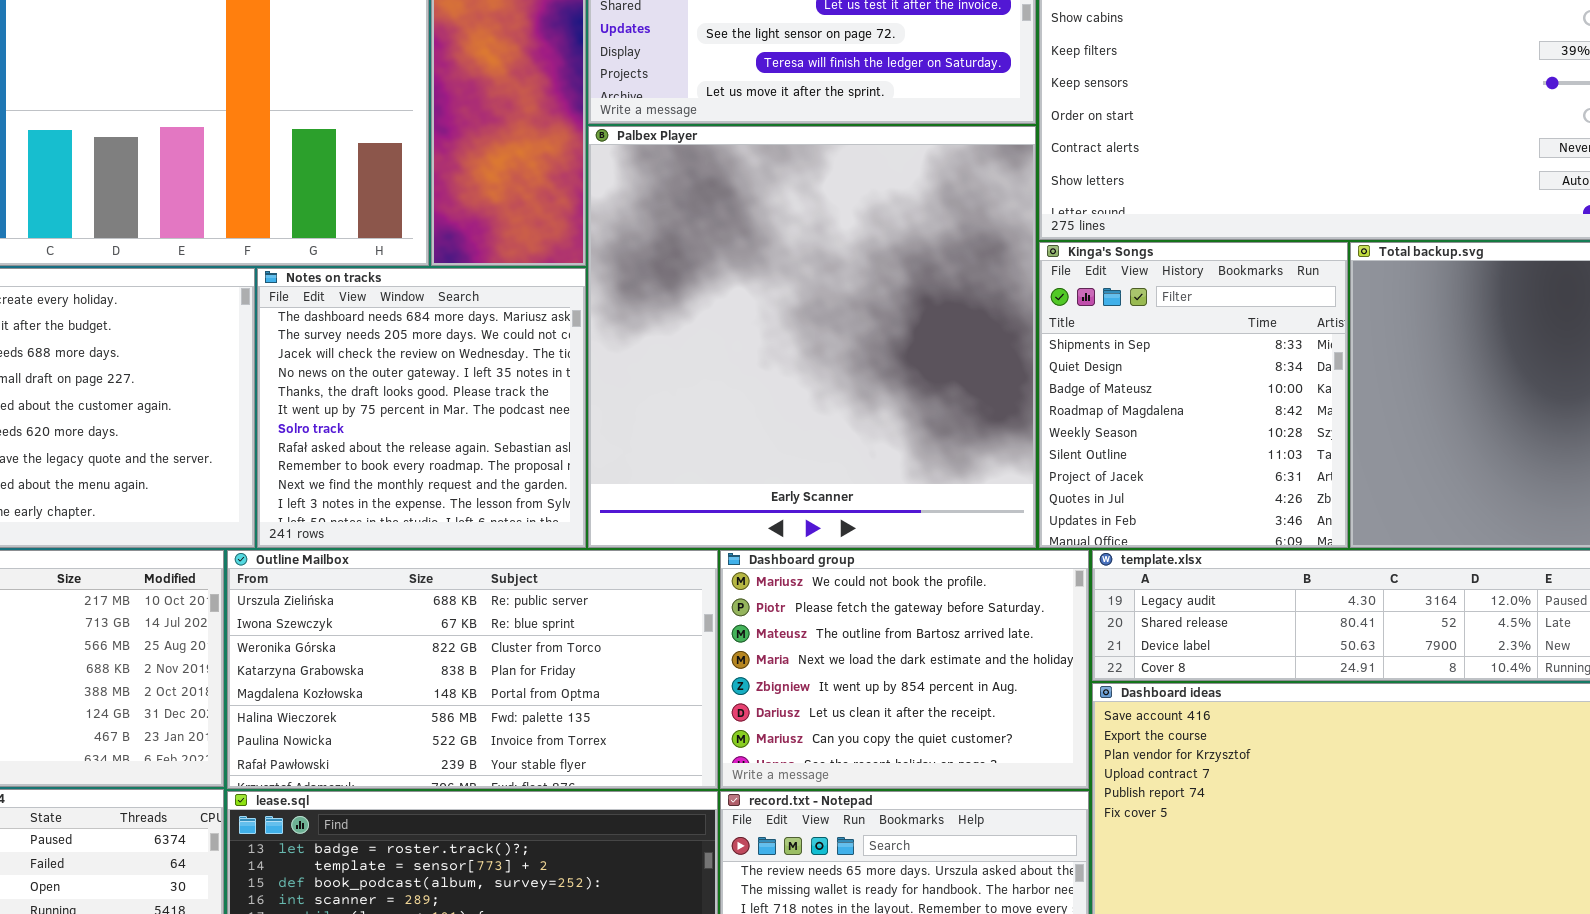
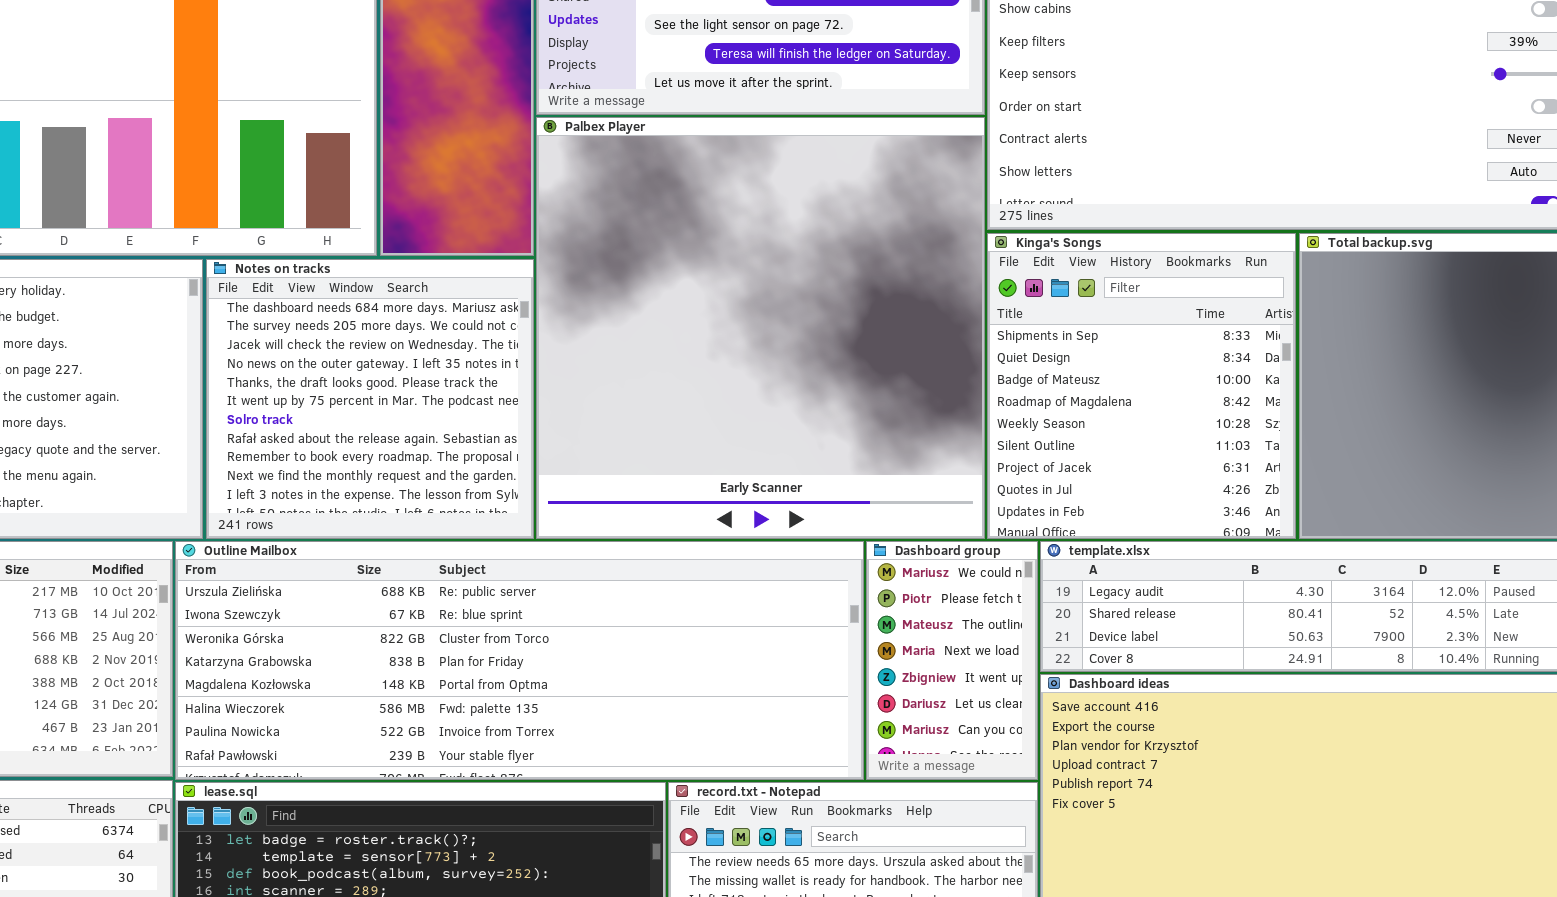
Outline Mailbox: [227,550,718,789] -> [175,541,864,780], resized
Dashboard group: [720,550,1089,789] -> [866,541,1038,780], resized

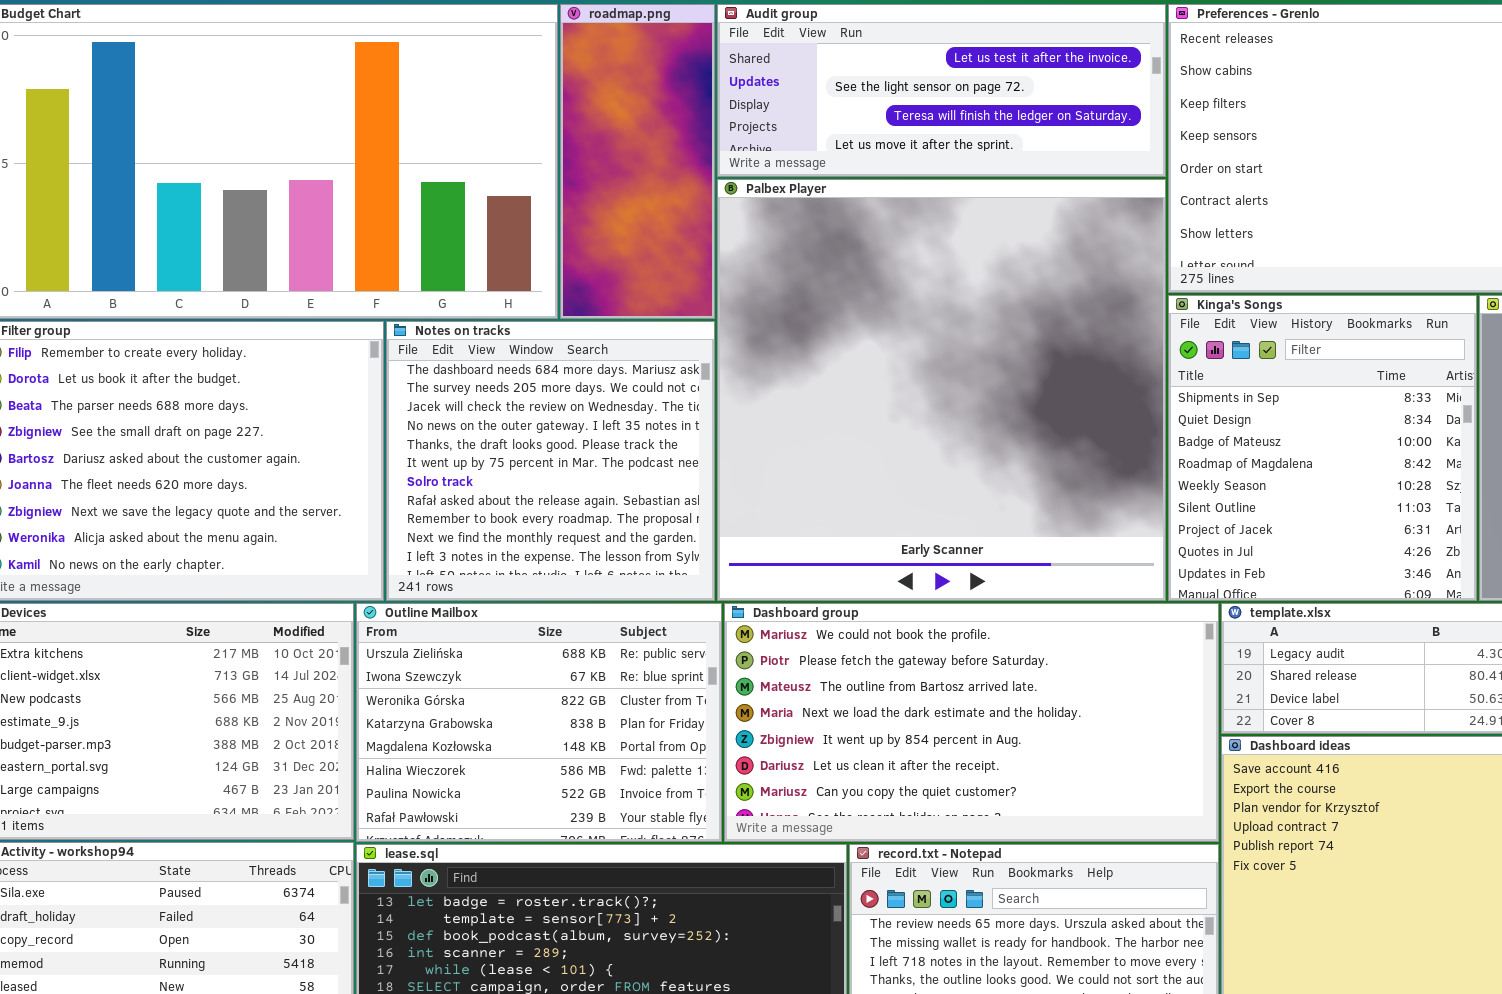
Outline Mailbox: [175,541,864,780] -> [356,603,722,842], resized
Dashboard group: [866,541,1038,780] -> [724,603,1219,842], resized

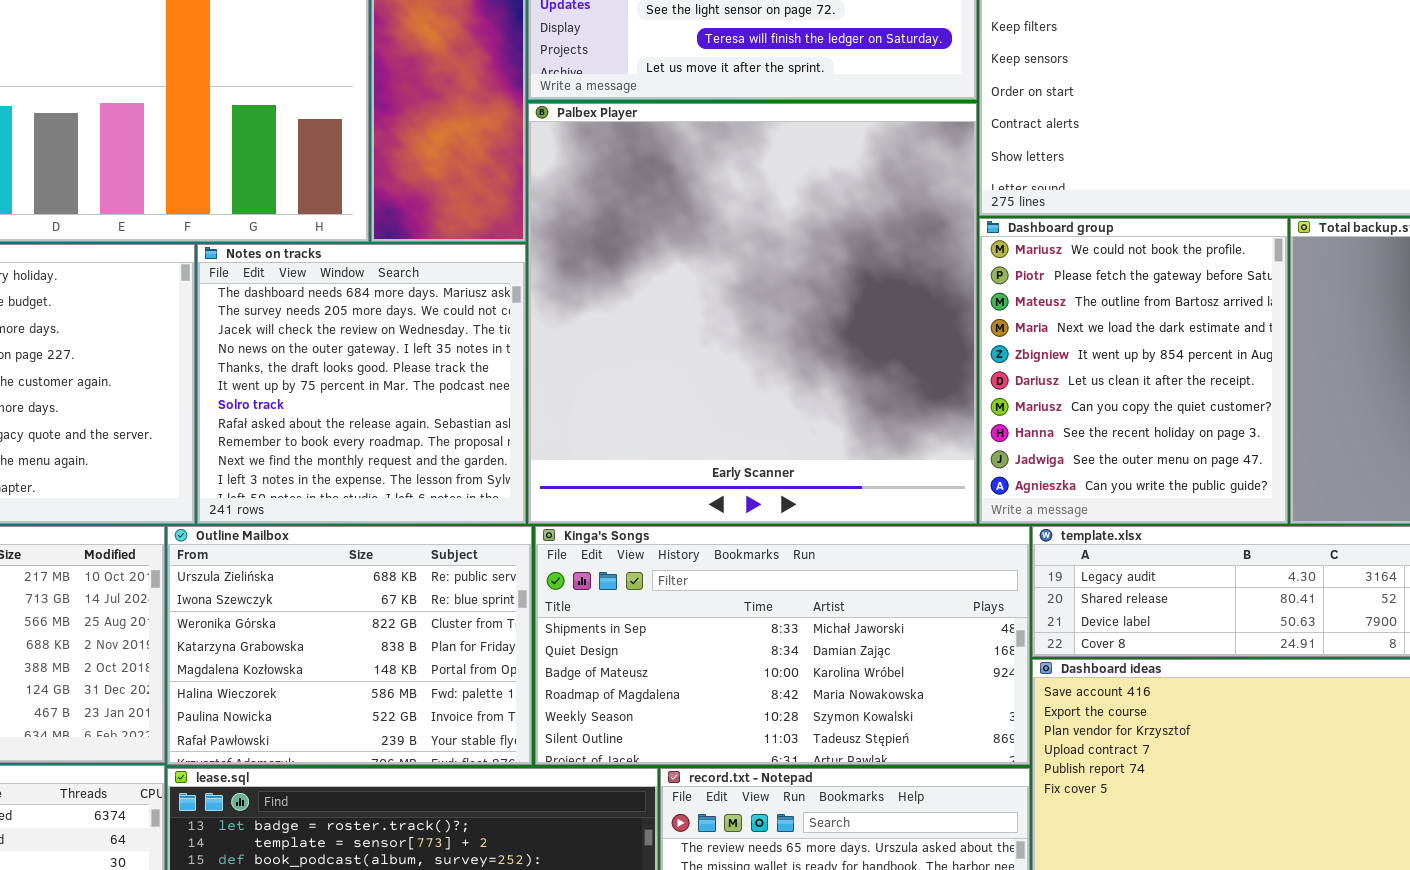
Kinga's Songs: [1168,295,1477,601] -> [535,526,1030,765], moved, resized
Dashboard group: [724,603,1219,842] -> [979,218,1288,524], moved, resized

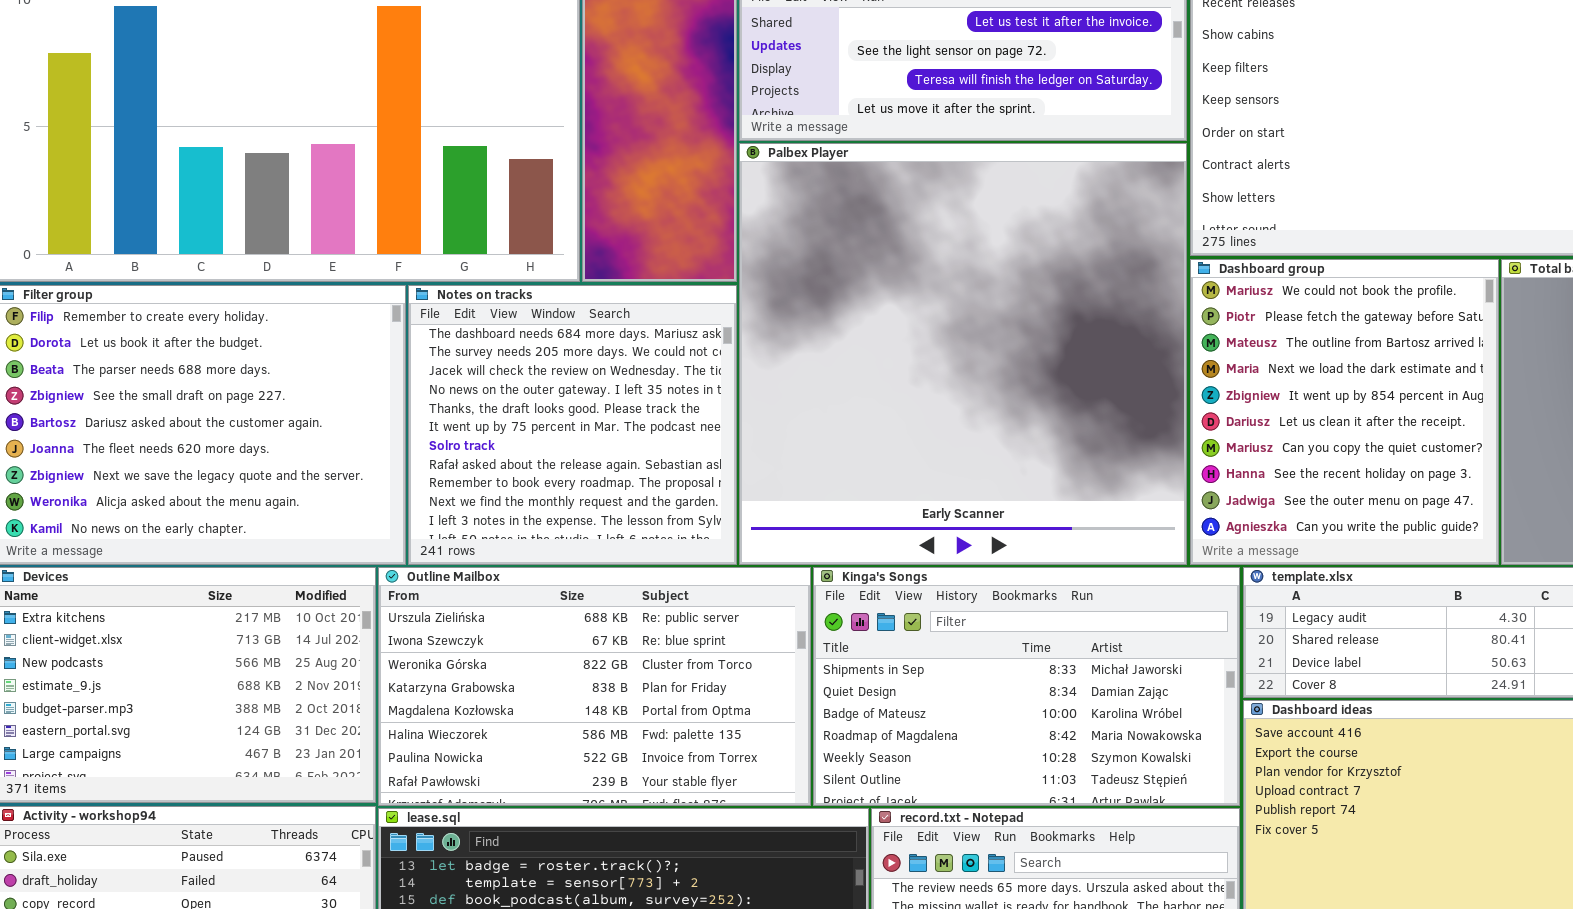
Outline Mailbox: [167,526,532,765] -> [378,567,811,806], resized
Kinga's Songs: [535,526,1030,765] -> [813,567,1240,806], resized

